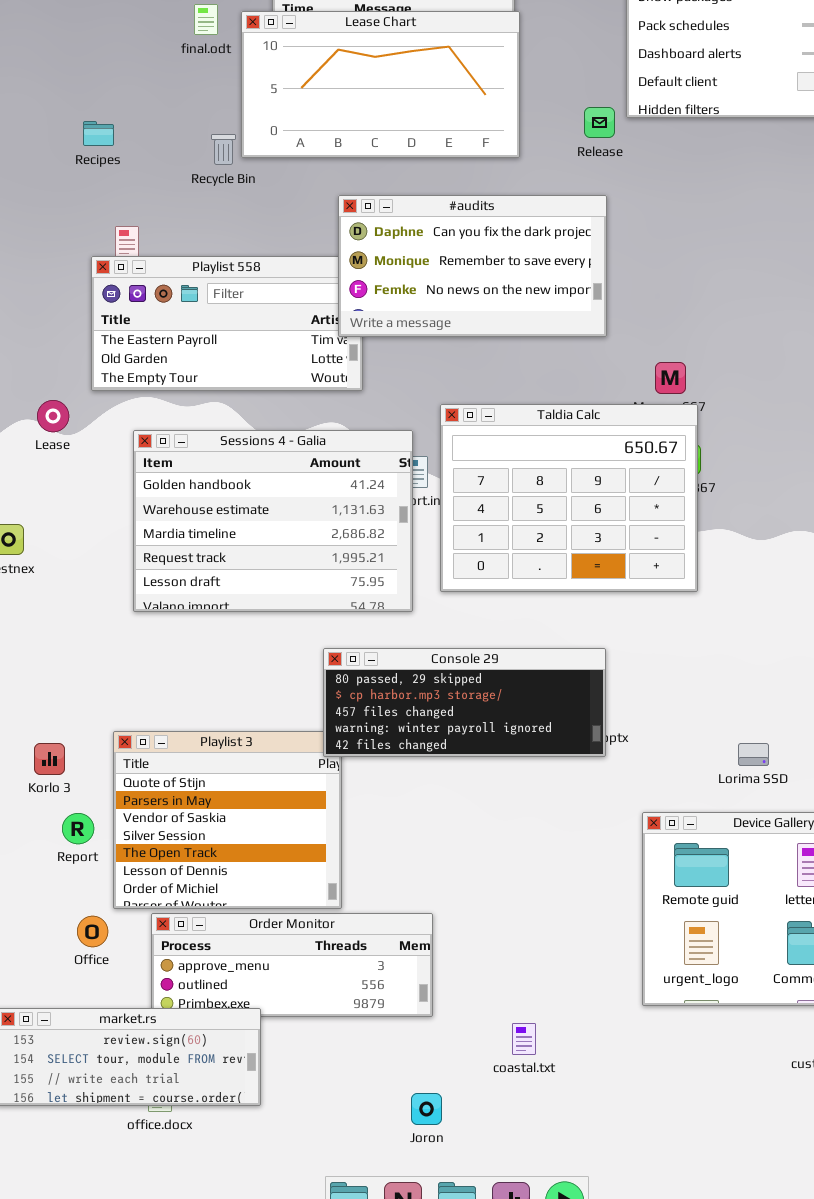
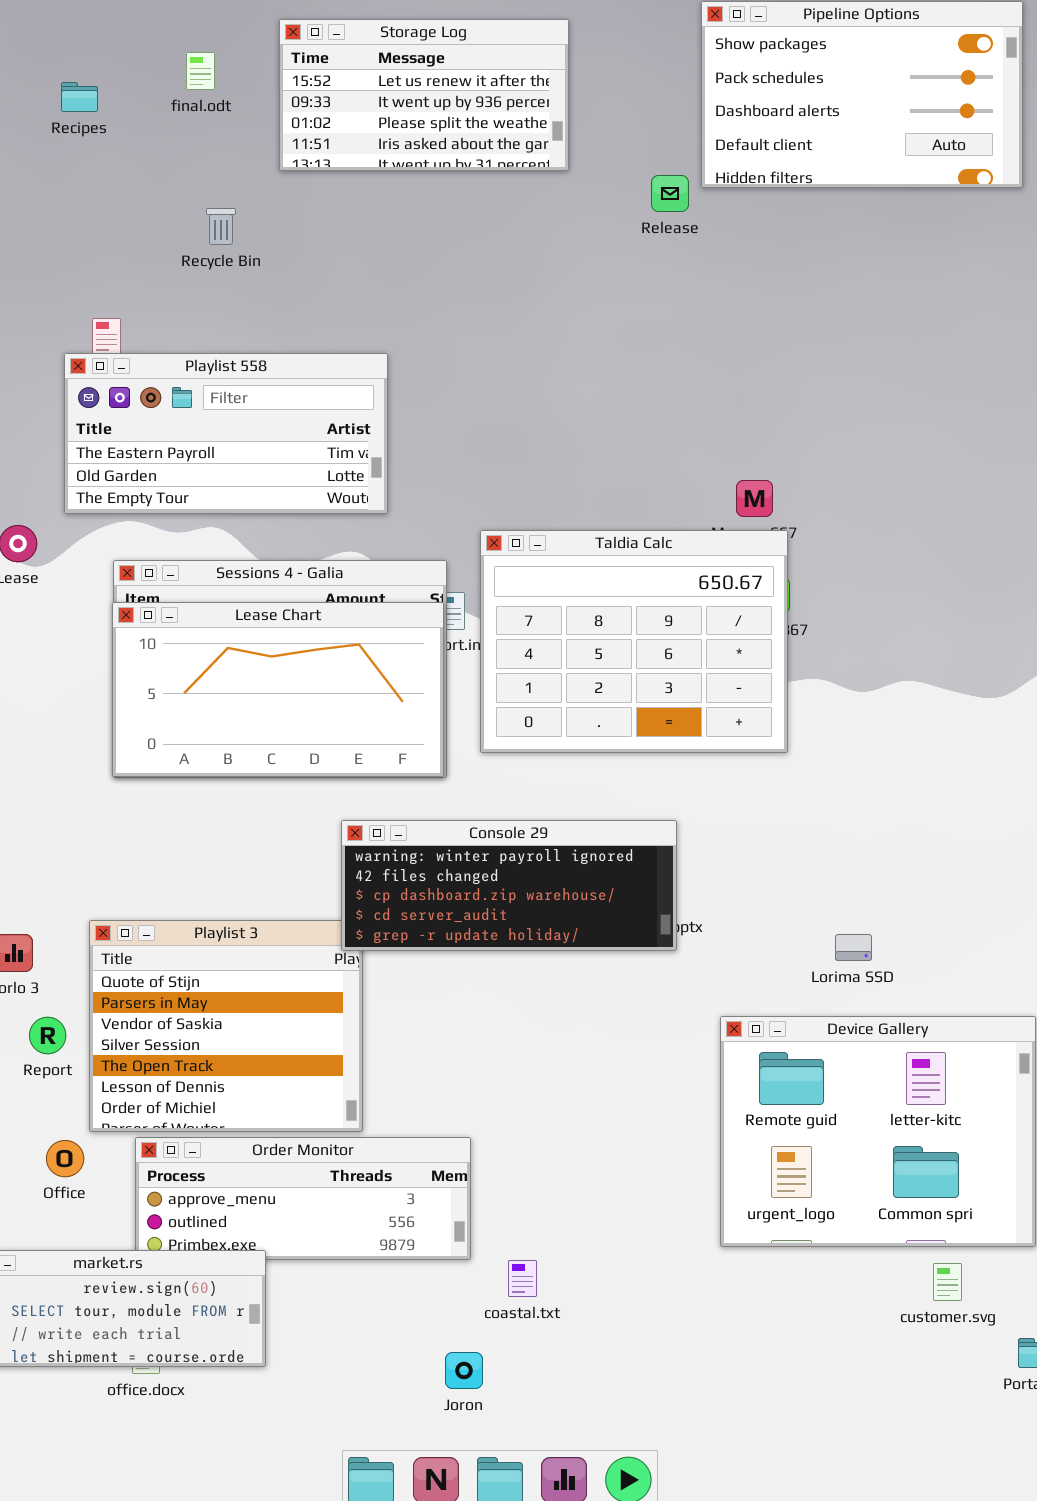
Lease Chart: [241,11,520,158] -> [112,602,444,777], moved
Recipes: [83,121,114,146] -> [61,82,98,112], moved
#audits: [338,195,607,337] -> none, closed
Console 29: [323,648,606,757] -> [341,820,677,951], scrolled down 3 rows
coastal.txt: [512,1023,536,1055] -> [508,1260,537,1297], moved

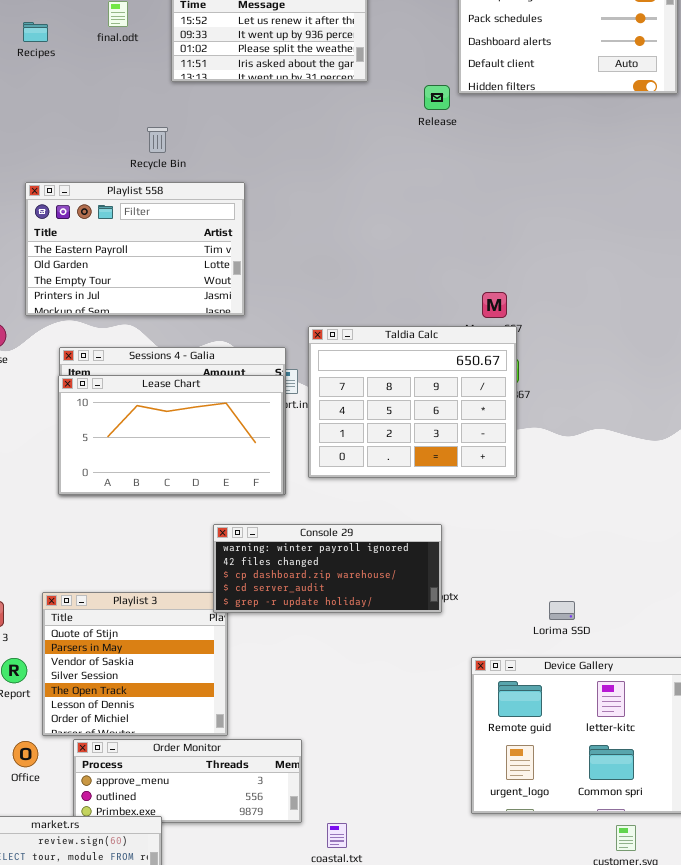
Recycle Bin: [206,208,236,245] -> [147,127,168,153], moved
Playlist 558: [64,353,388,514] -> [25,182,245,316], resized

